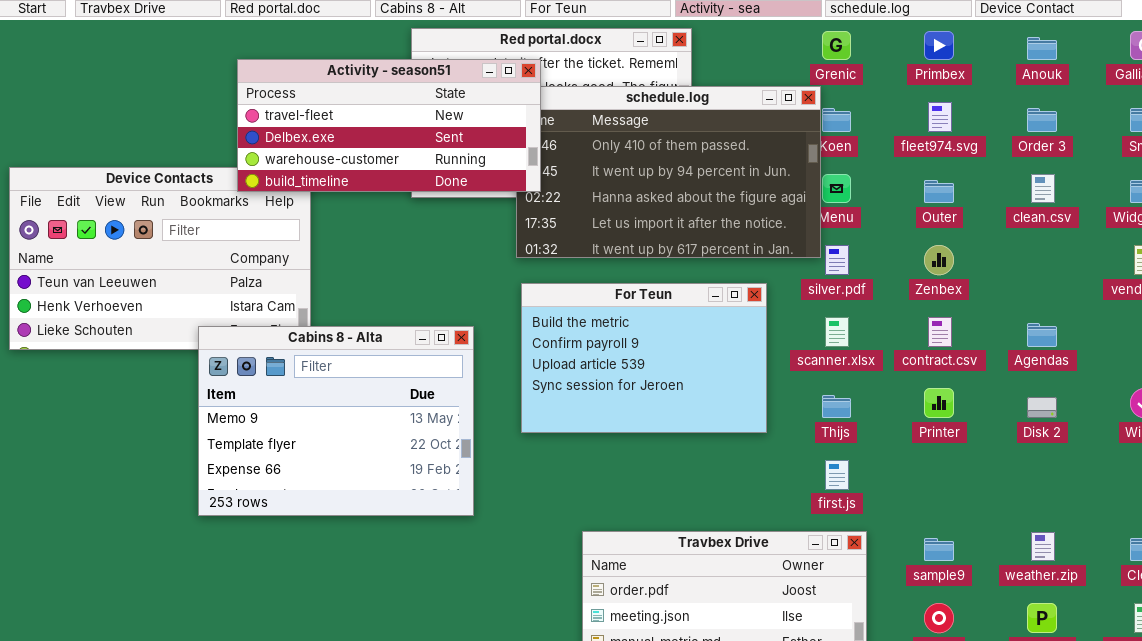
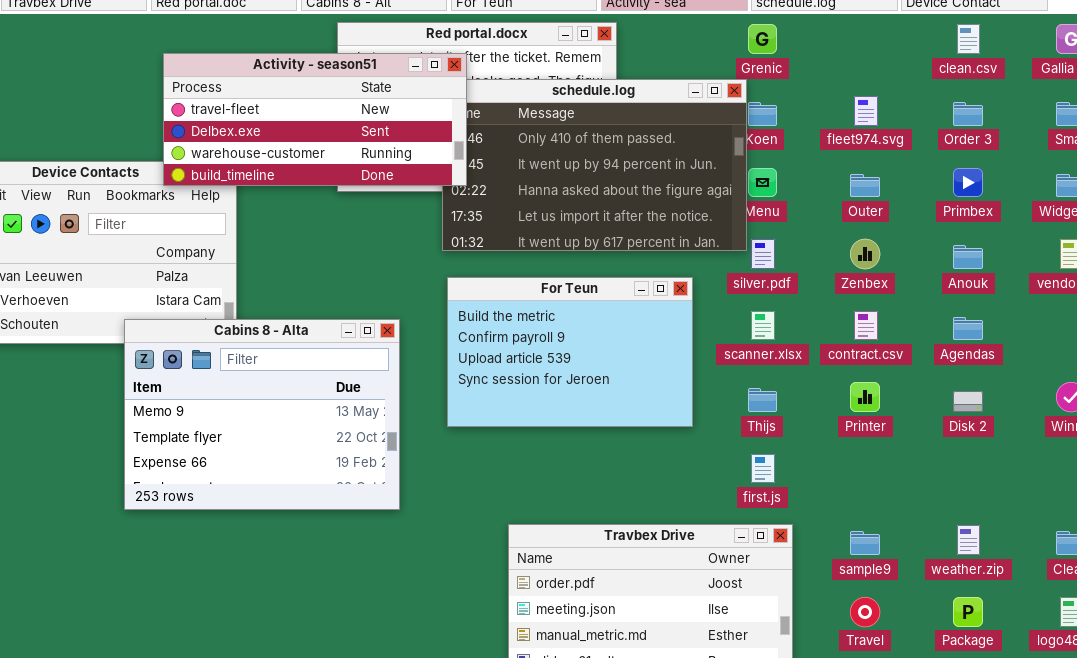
Primbex: [924,31,954,60] -> [953,168,983,197], moved
Anouk: [1027,37,1057,60] -> [953,245,983,269], moved
clean.csv: [1031,174,1055,203] -> [957,24,980,54], moved

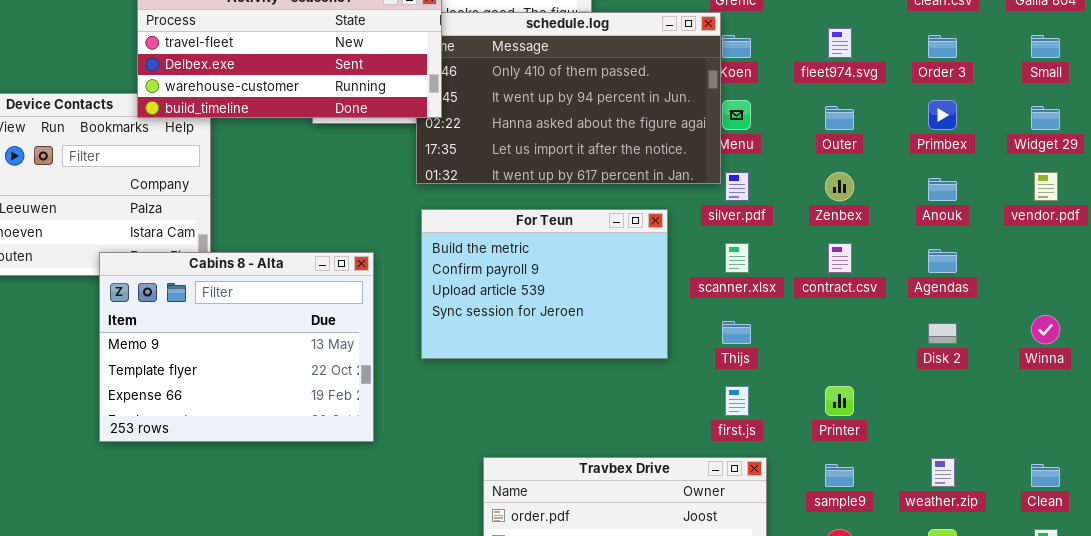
Printer: [850,382,880,412] -> [825,386,854,416], moved

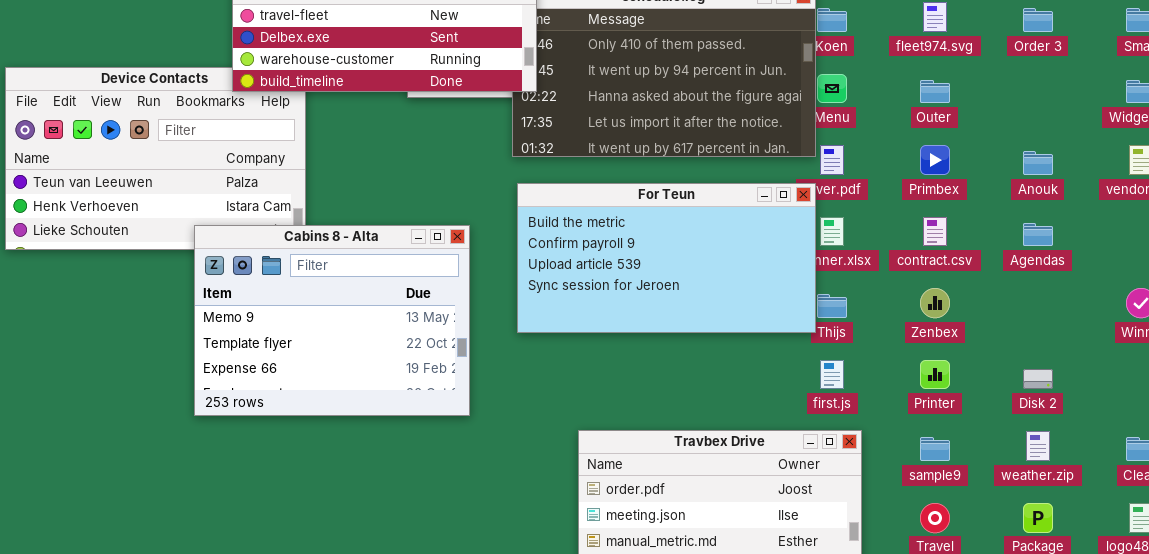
Primbex: [928,100,957,130] -> [920,145,950,175], moved
Zenbex: [825,172,854,201] -> [920,288,950,318], moved
For Teun: [421,209,668,359] -> [517,183,816,333], resized
Disk 2: [928,323,957,344] -> [1023,369,1053,389], moved

